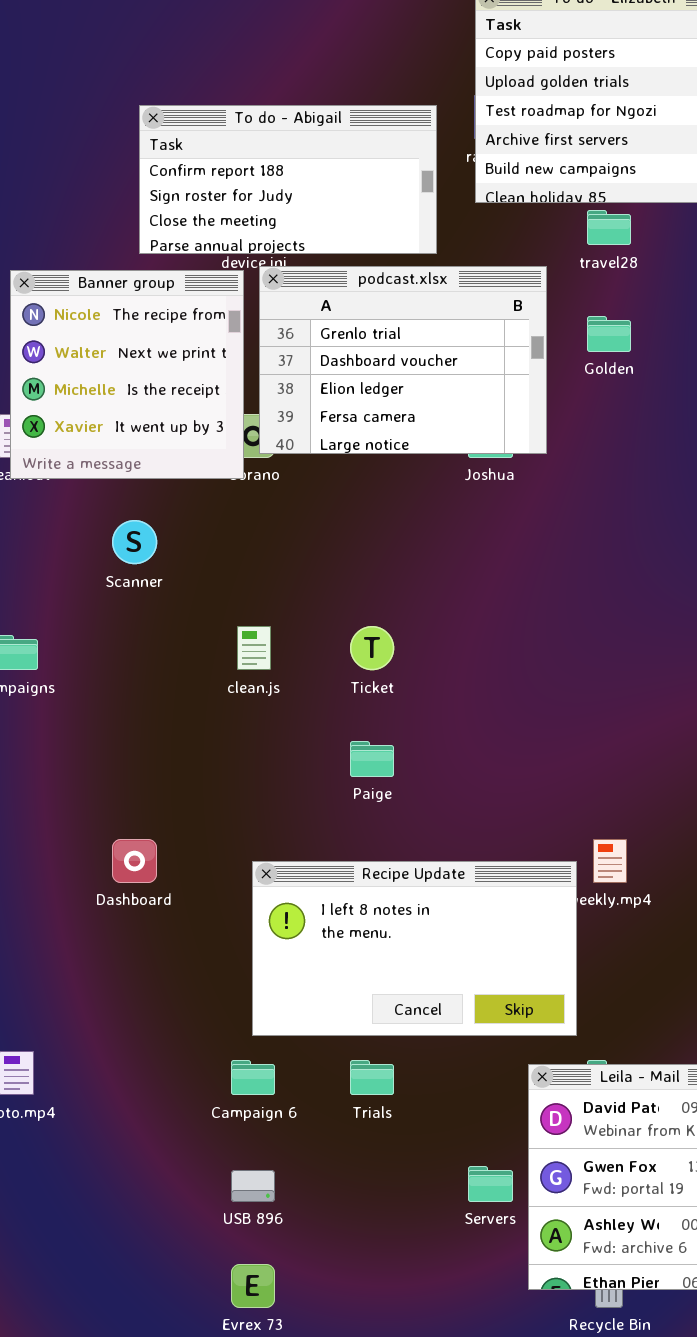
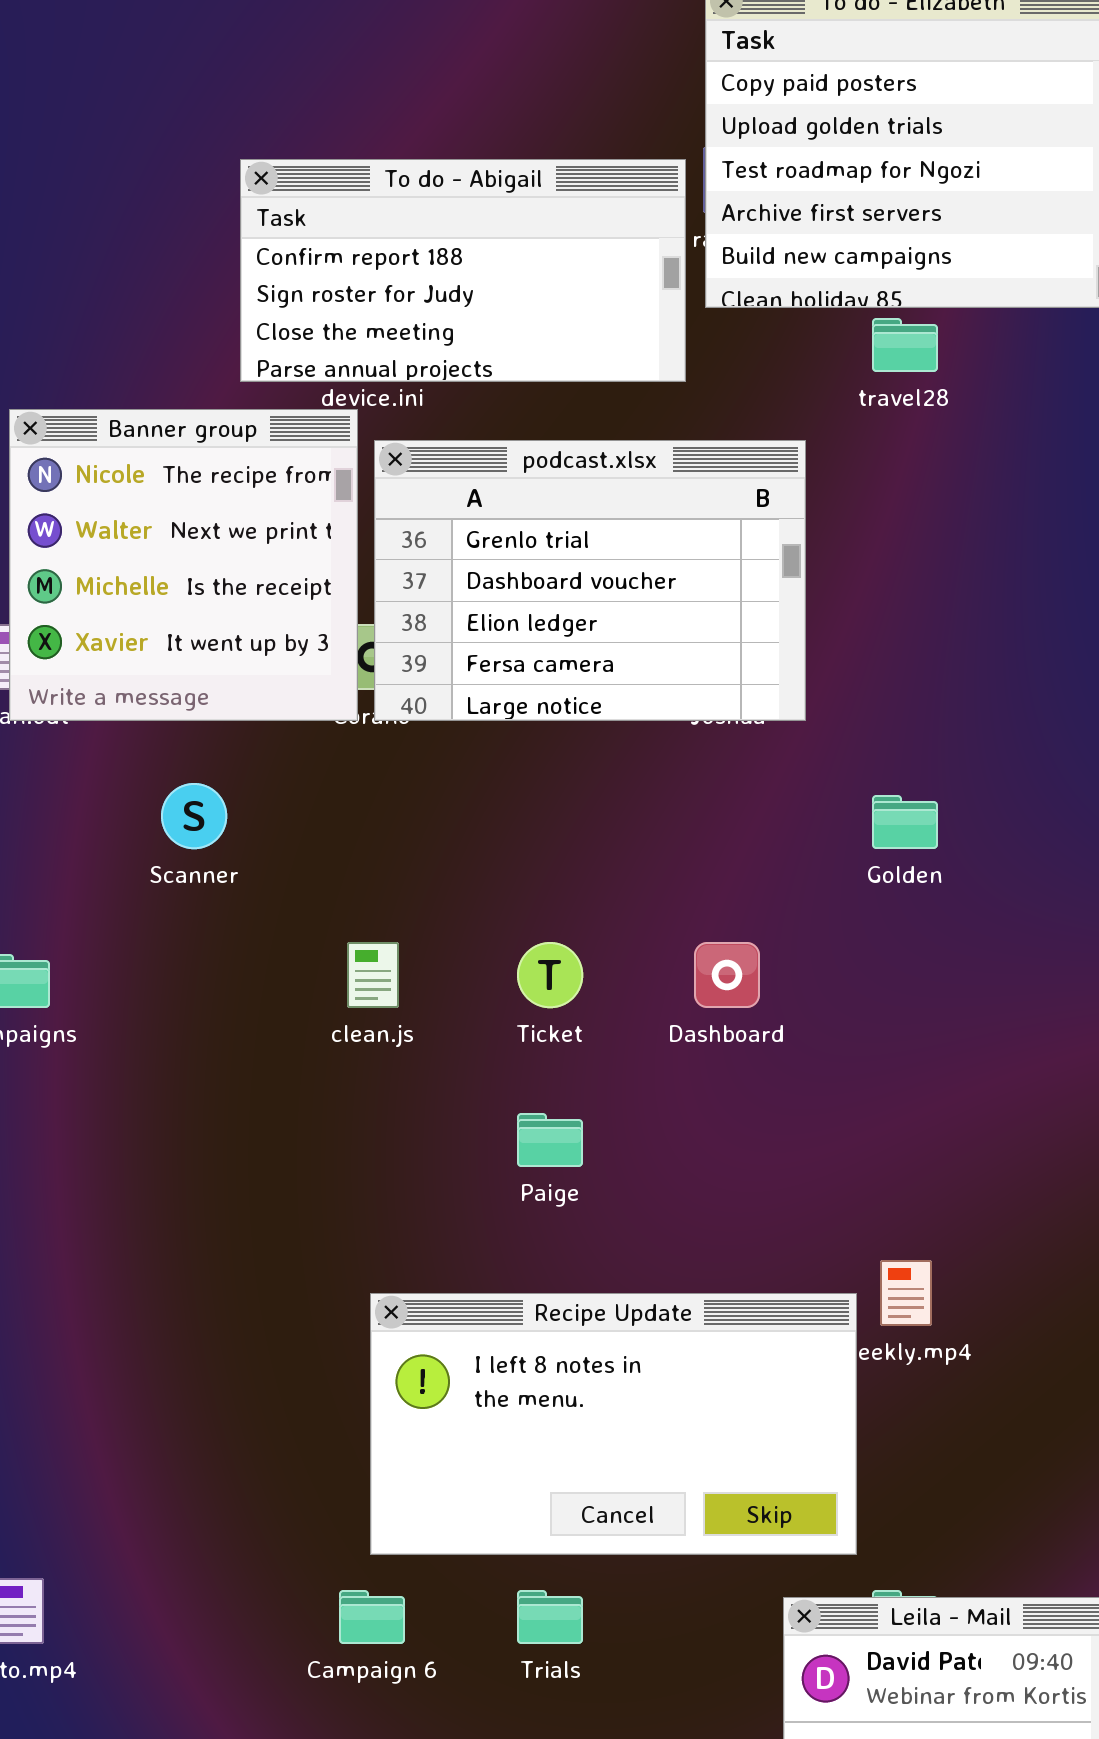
To do - Abigail: [139,105,437,254] -> [240,159,686,382], moved
podcast.xlsx: [259,266,547,454] -> [374,440,806,721], moved
Golden: [587,316,631,352] -> [872,795,938,849], moved
Dashboard: [112,839,157,883] -> [694,942,760,1008], moved

